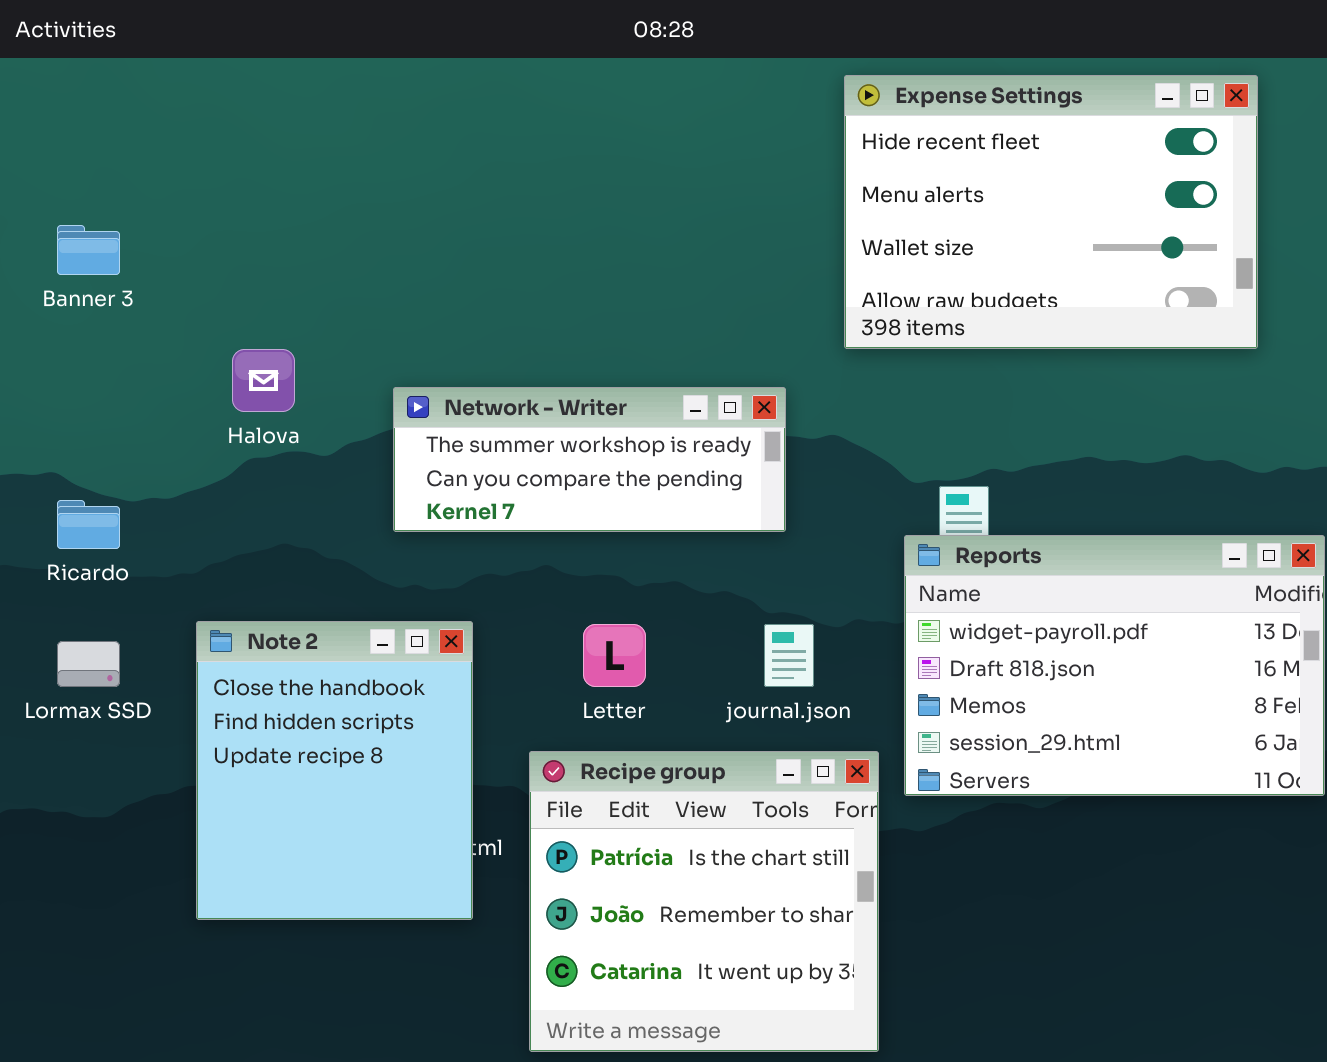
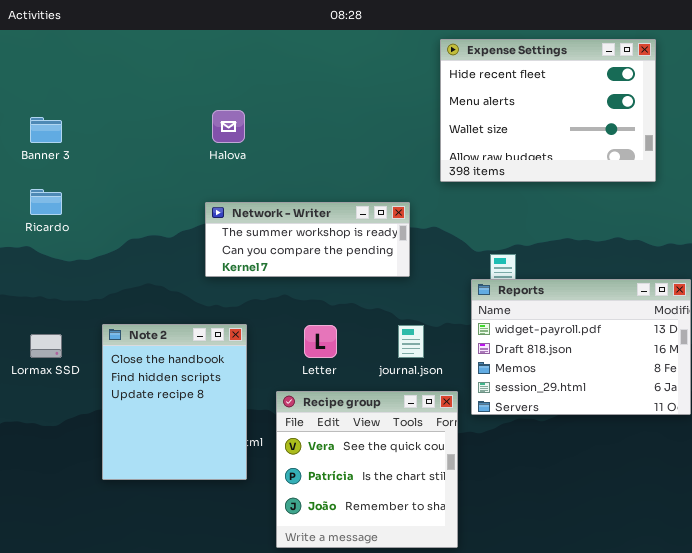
Halova: [232,349,295,412] -> [212,110,245,143], moved
Ricardo: [57,500,120,549] -> [30,189,62,215], moved
Recipe group: [529,751,879,1052] -> [276,391,458,548], scrolled up 1 row

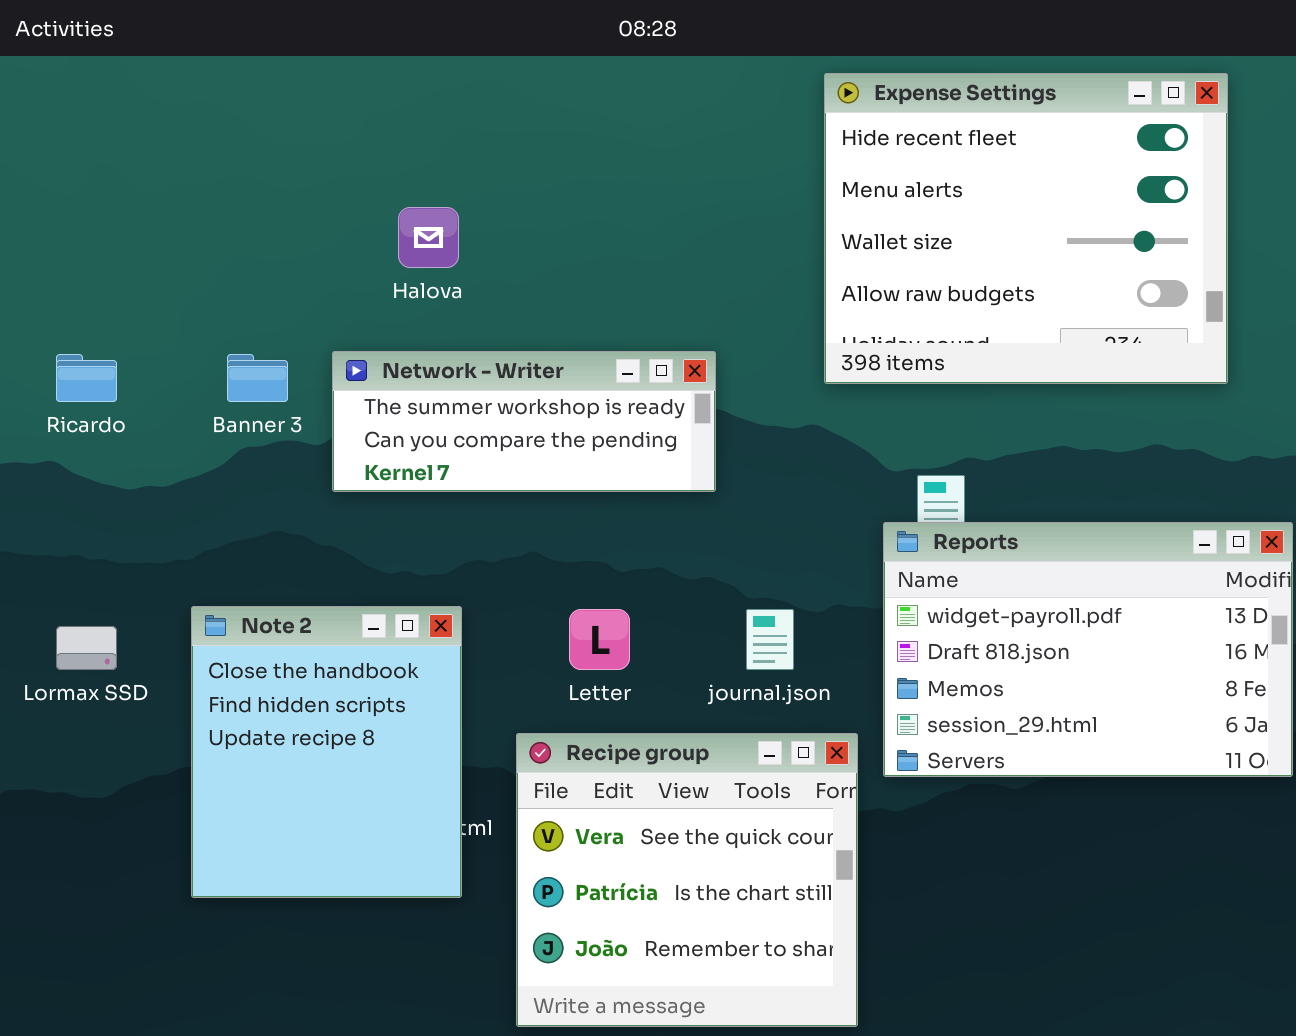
Expense Settings: [440,39,656,182] -> [824,73,1228,384], resized
Banner 3: [30,117,62,143] -> [227,354,288,402], moved
Network - Writer: [205,202,410,277] -> [332,351,716,492], moved

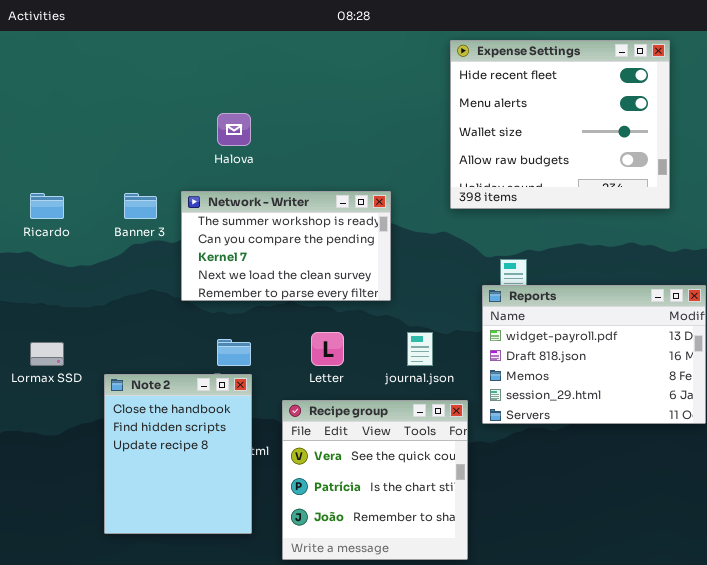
Network - Writer: [332,351,716,492] -> [181,191,391,301], resized
Note 2: [191,606,462,898] -> [104,374,252,534], moved

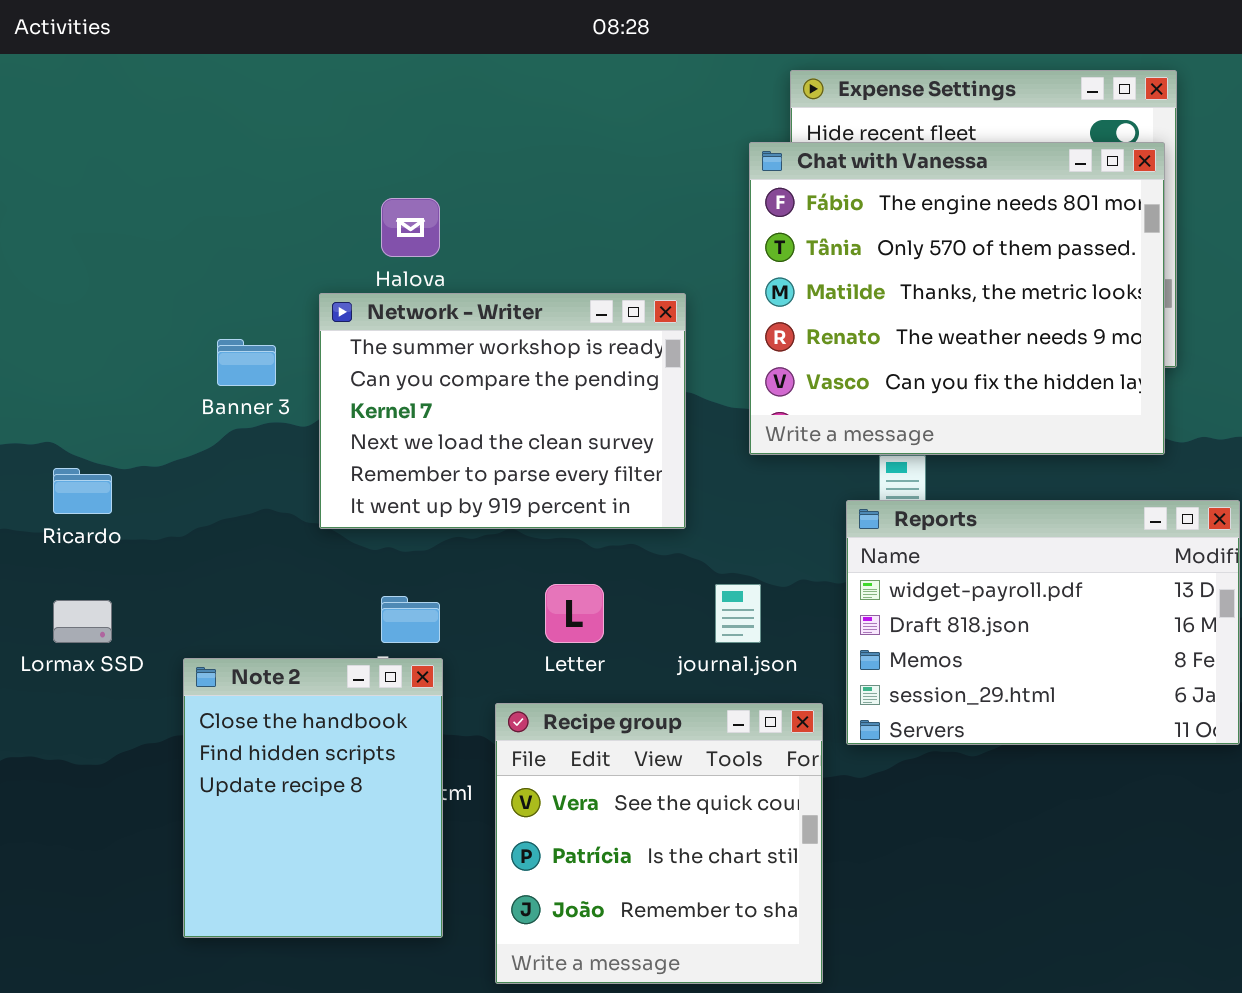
Chat with Vanessa: none -> [749,142,1165,455], opened
Network - Writer: [181,191,391,301] -> [319,293,686,529], resized
Ricardo: [30,193,64,219] -> [53,468,112,514], moved

